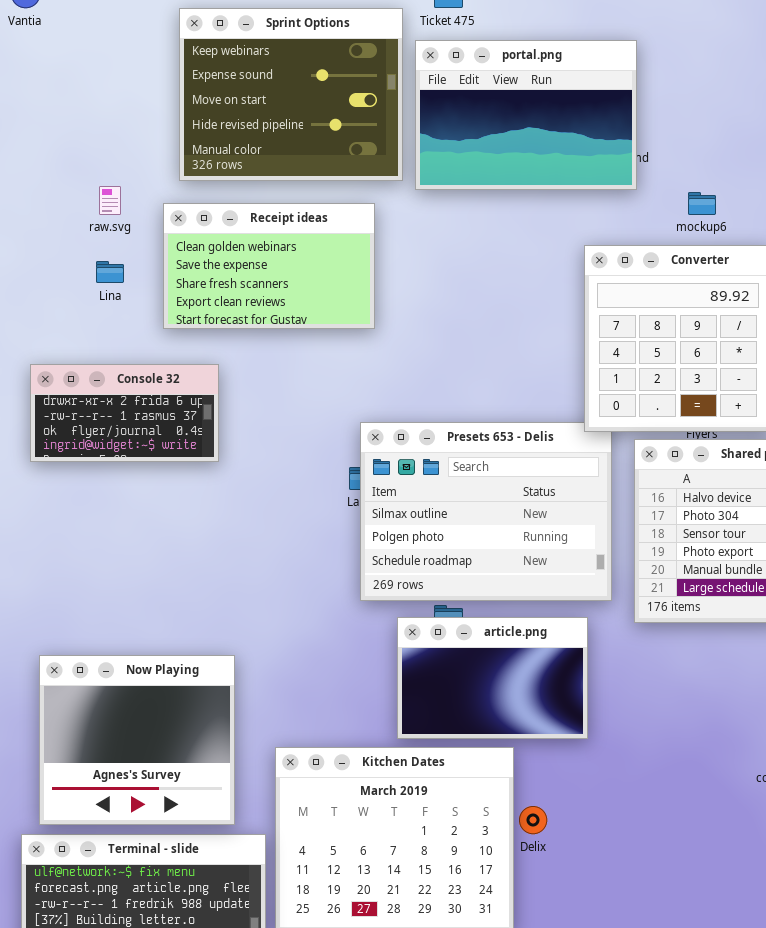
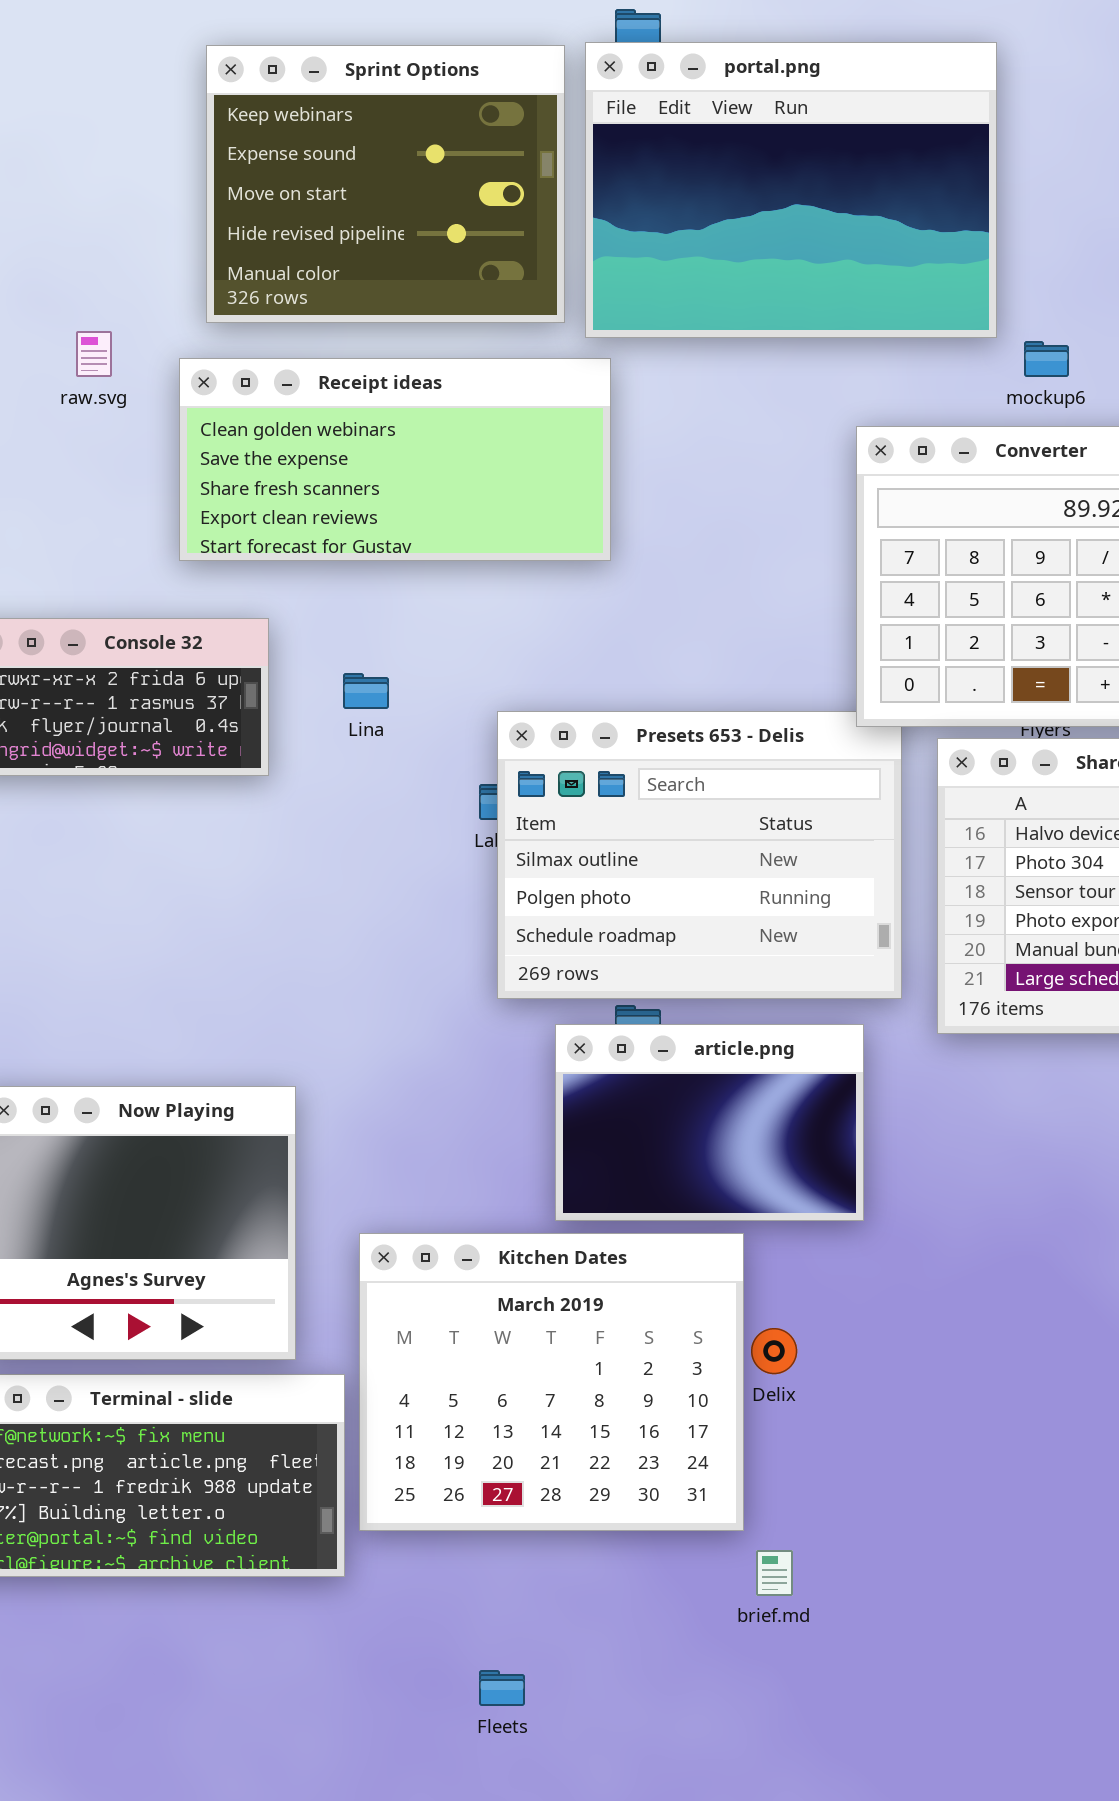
portal.png: [415,40,637,190] -> [585,42,997,338], resized
Receipt ideas: [163,203,375,329] -> [179,358,611,561], resized
Lina: [96,261,124,283] -> [343,673,389,709], moved

